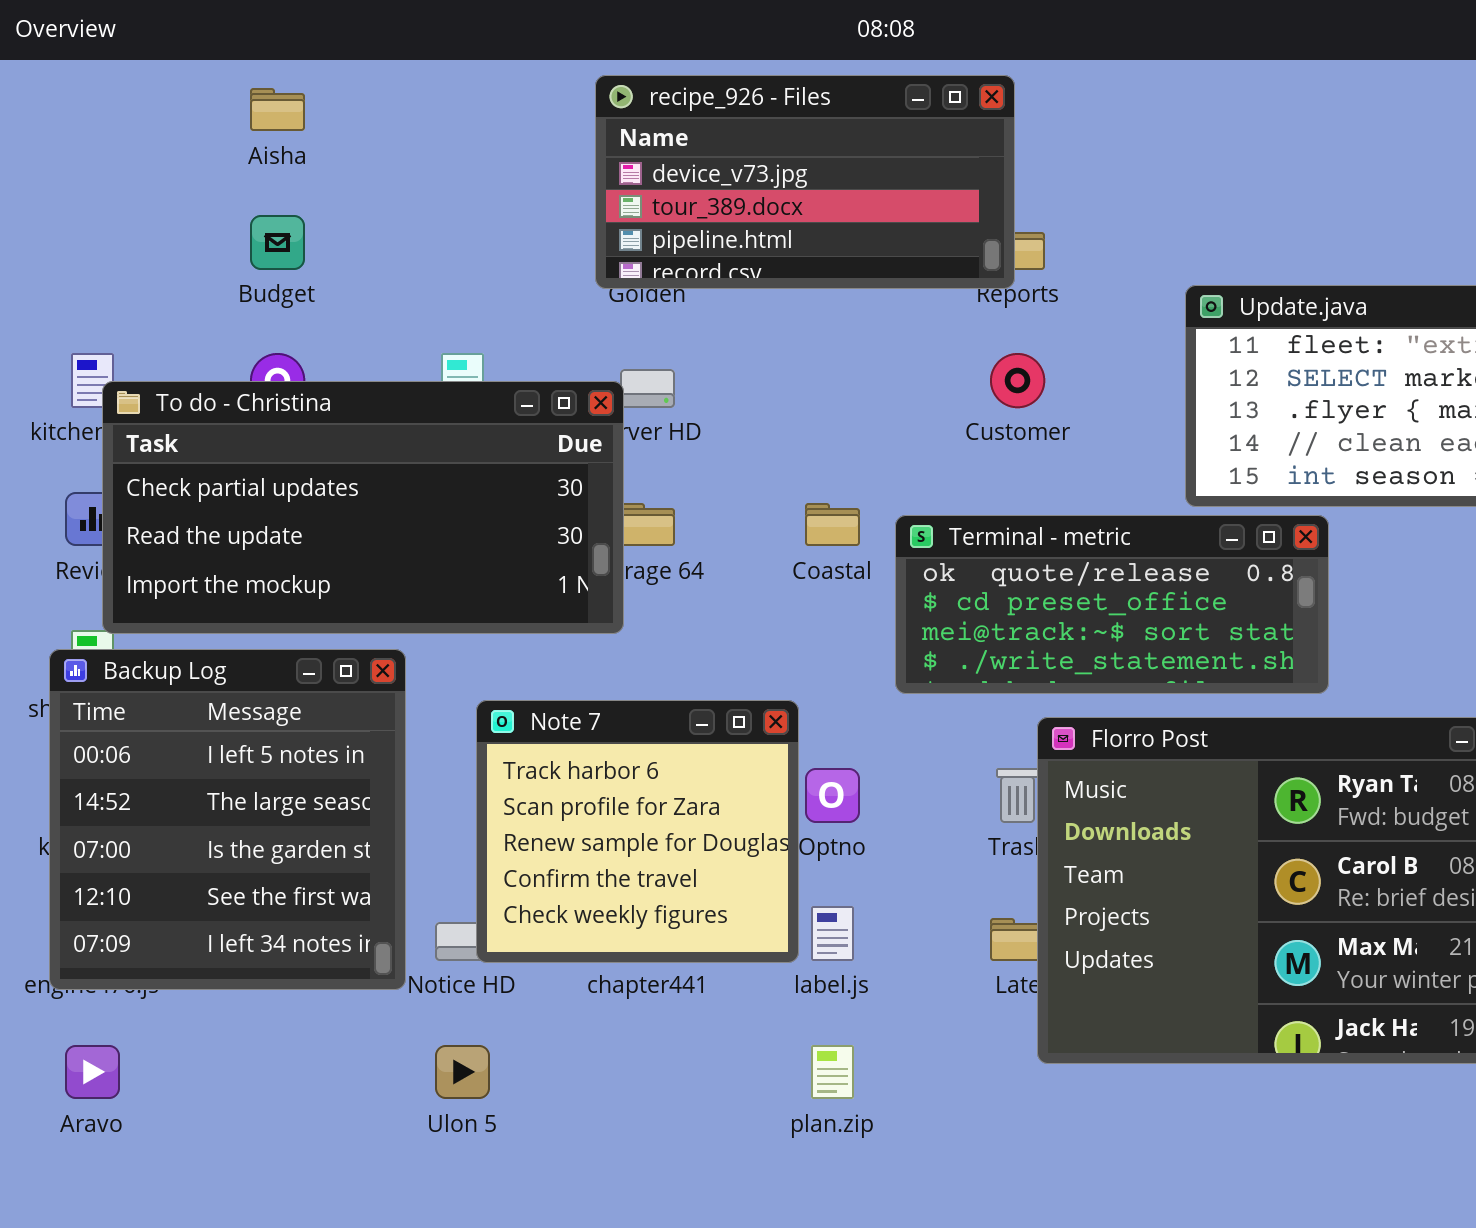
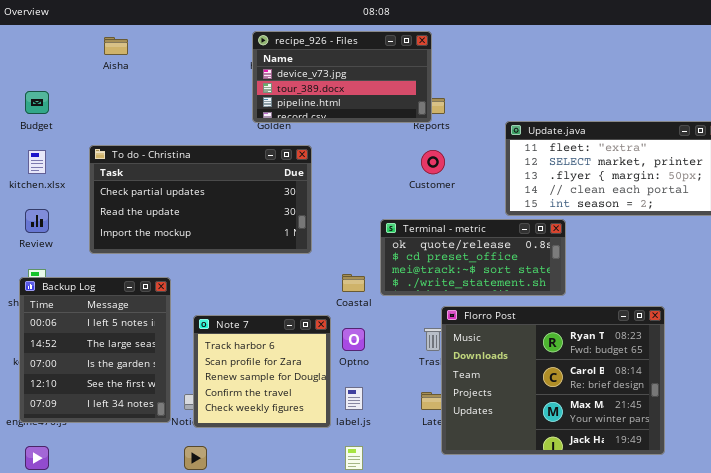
Budget: [250,215,305,270] -> [25,91,49,114], moved
To do - Christina: [102,381,624,634] -> [89,145,312,254], moved
Coastal: [805,503,860,546] -> [342,274,365,292], moved
Note 7: [476,700,799,963] -> [193,315,331,428], moved

